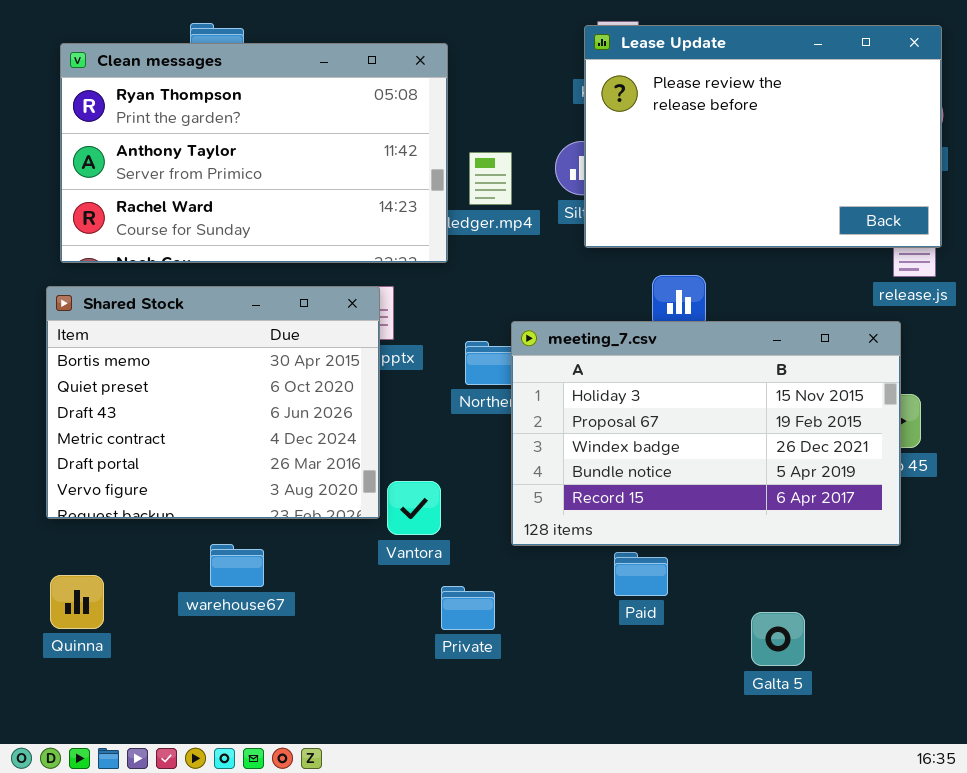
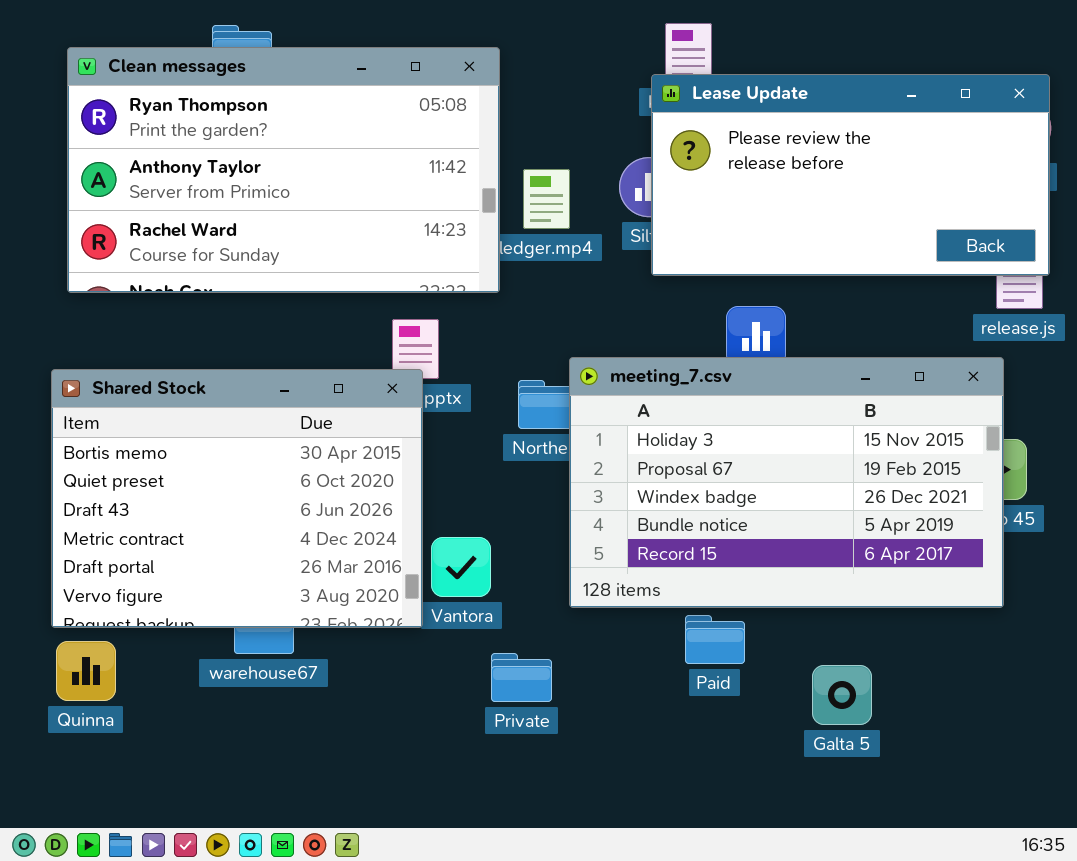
Lease Update: [584,25,942,248] -> [651,74,1050,276], resized
Shared Stock: [46,286,380,519] -> [51,369,423,628], moved
Galta 5: [751,612,805,666] -> [812,665,872,725], moved

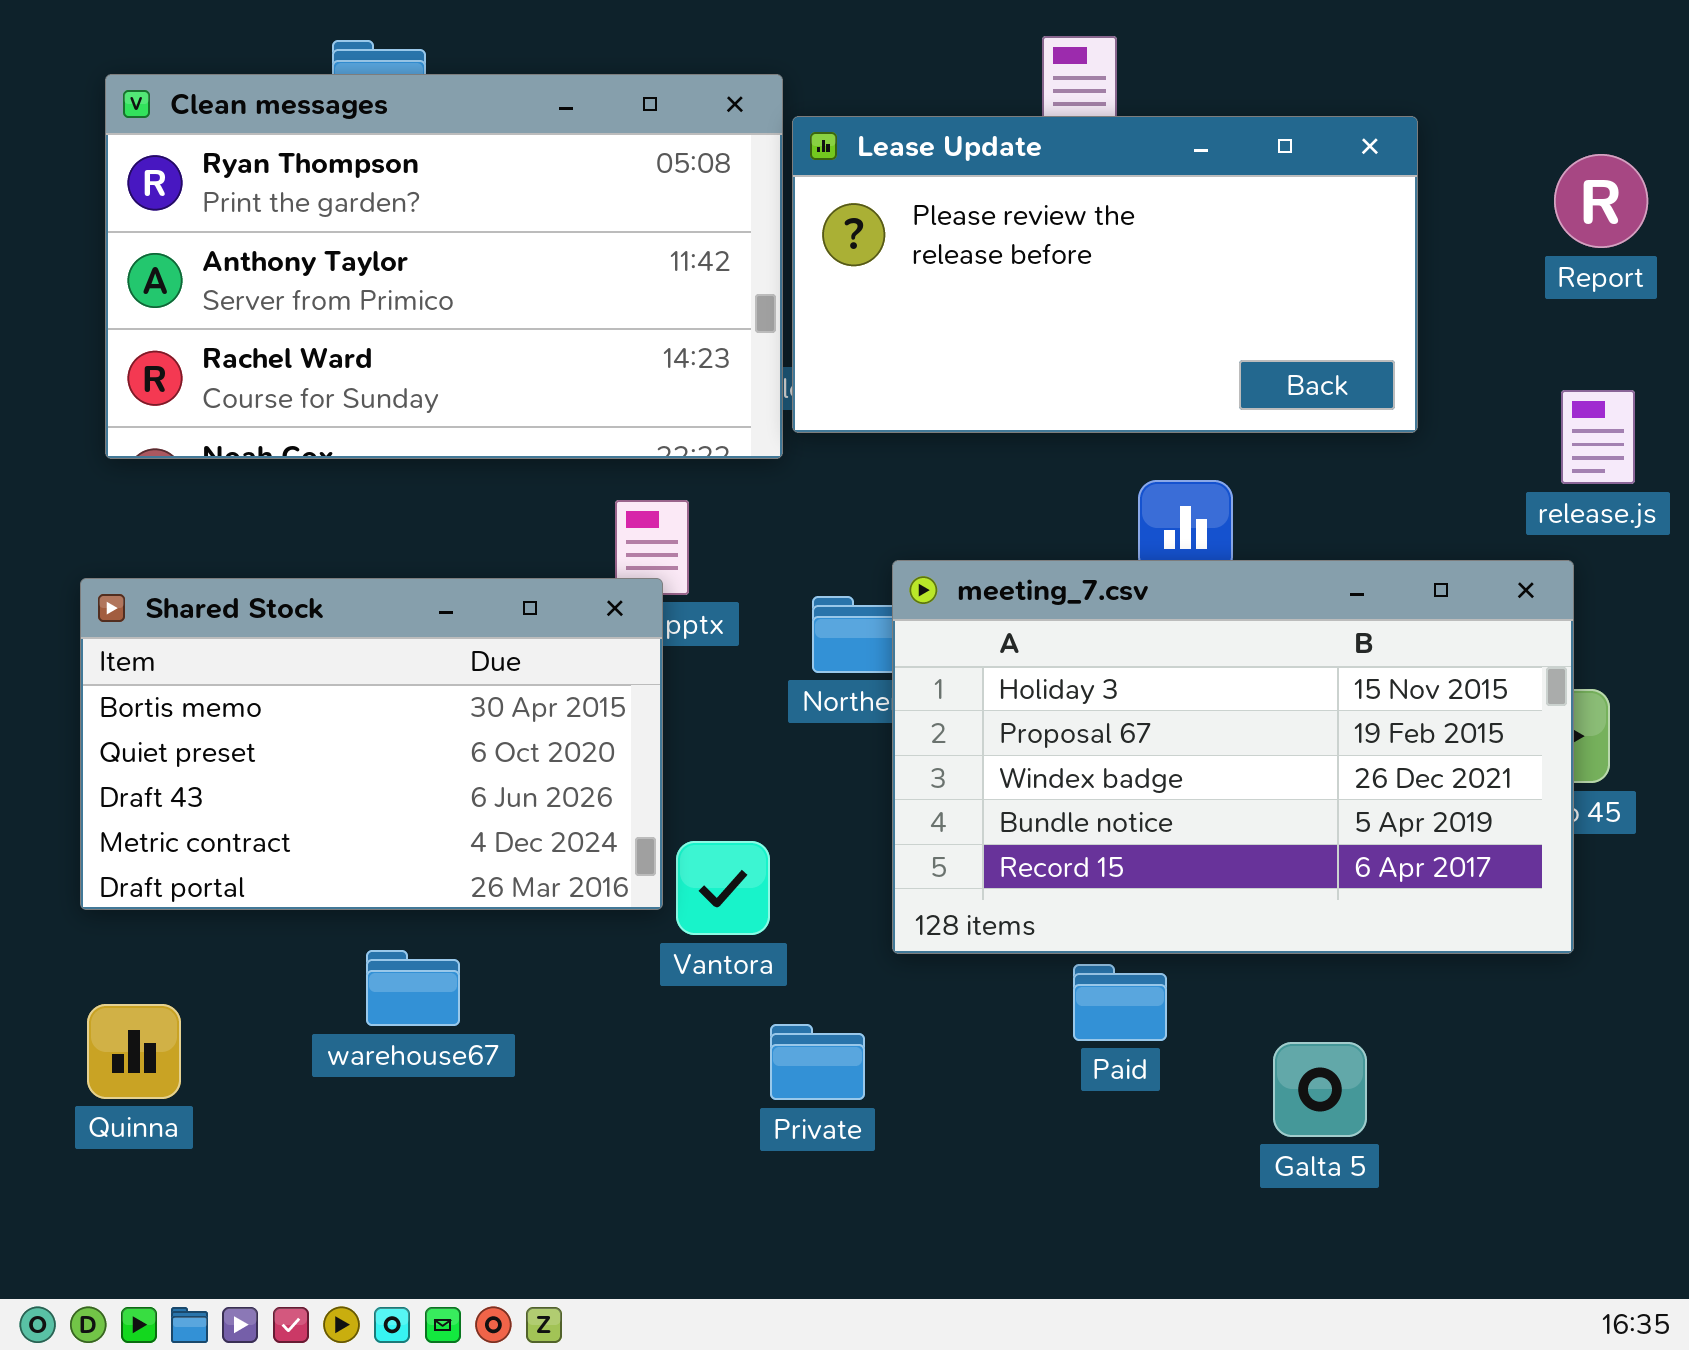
Lease Update: [651,74,1050,276] -> [792,116,1418,433], moved
Shared Stock: [51,369,423,628] -> [80,578,663,910], resized

